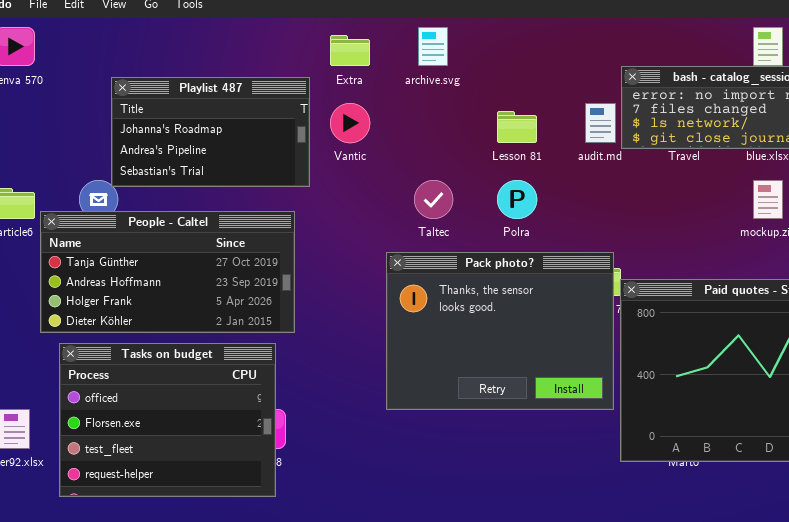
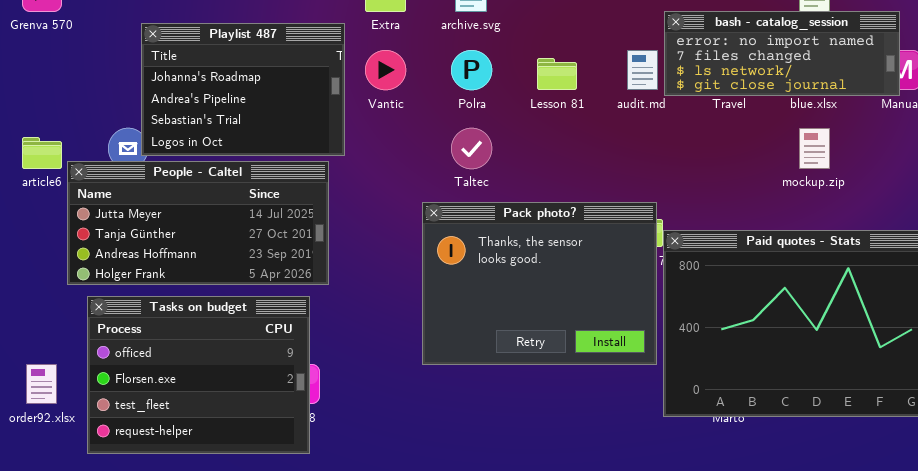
Playlist 487: [111,77,310,187] -> [141,23,345,156], resized
Polra: [497,180,537,219] -> [451,50,492,90], moved
People - Caltel: [40,211,295,333] -> [67,161,329,285], scrolled up 1 row

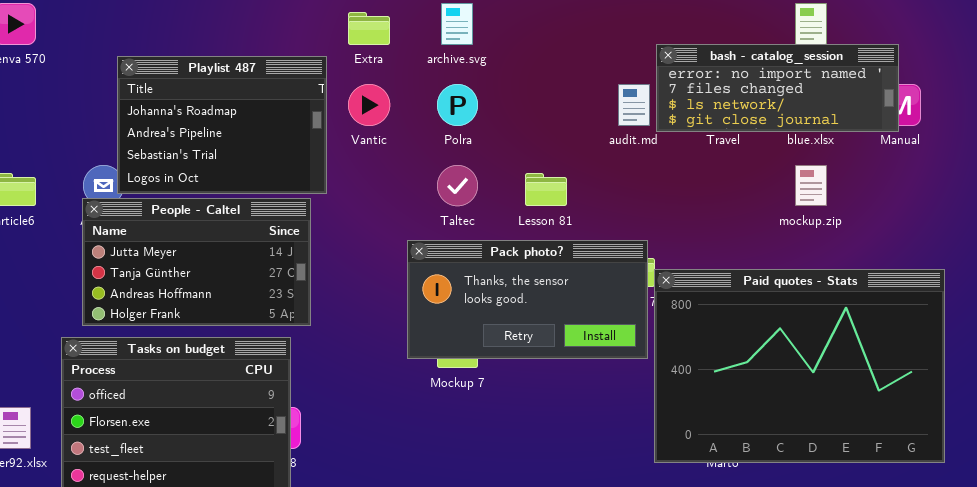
Lesson 81: [537,58,577,90] -> [525,173,567,206], moved
People - Caltel: [67,161,329,285] -> [82,198,311,326], resized
Pack photo?: [422,202,657,365] -> [407,240,648,359], resized

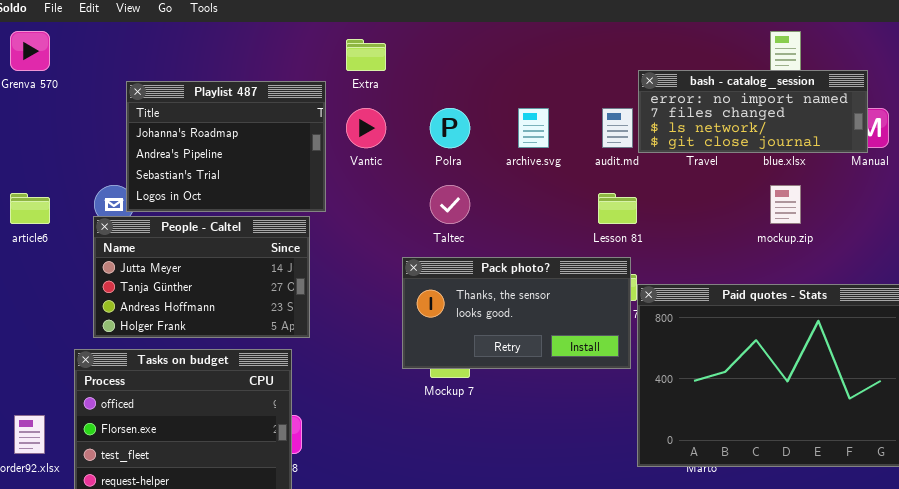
archive.svg: [441,3,473,45] -> [518,108,549,148], moved
Lesson 81: [525,173,567,206] -> [598,193,637,224], moved

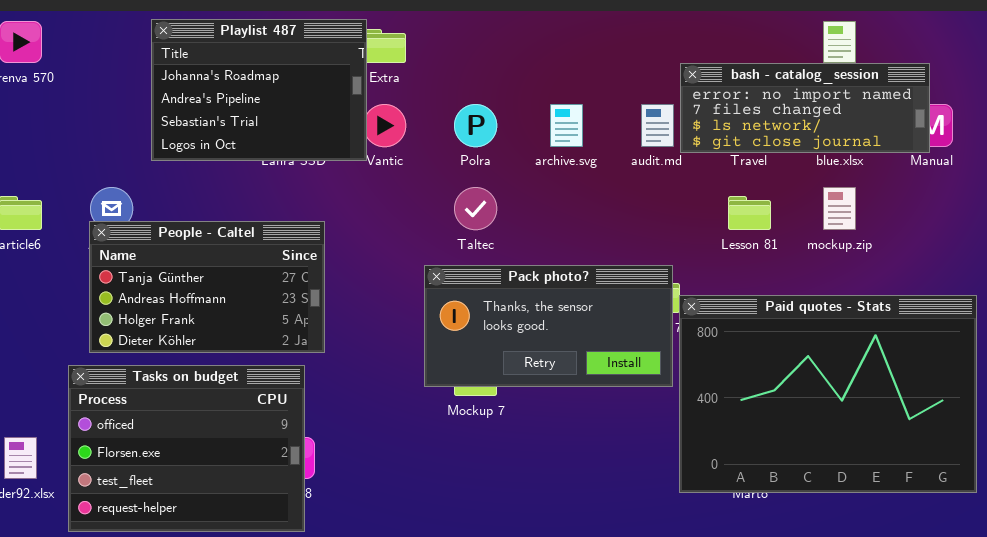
Playlist 487: [126,81,326,212] -> [151,19,367,161], moved
Lesson 81: [598,193,637,224] -> [728,196,771,230], moved
People - Caltel: [93,216,310,338] -> [89,221,325,353], scrolled down 1 row

